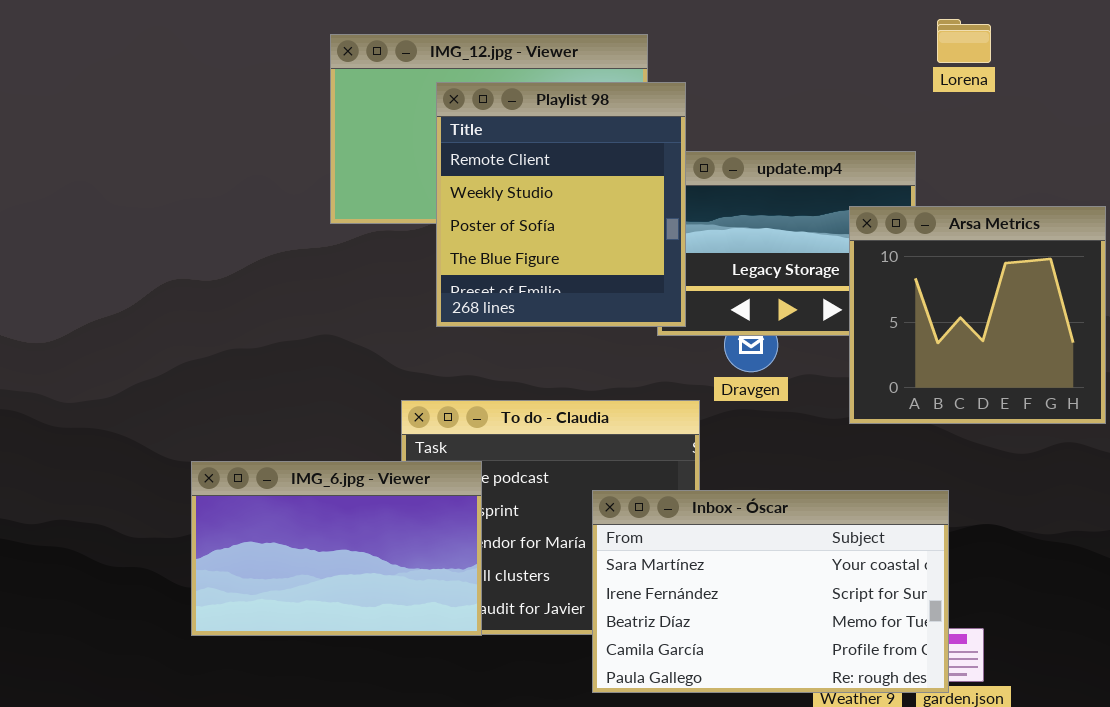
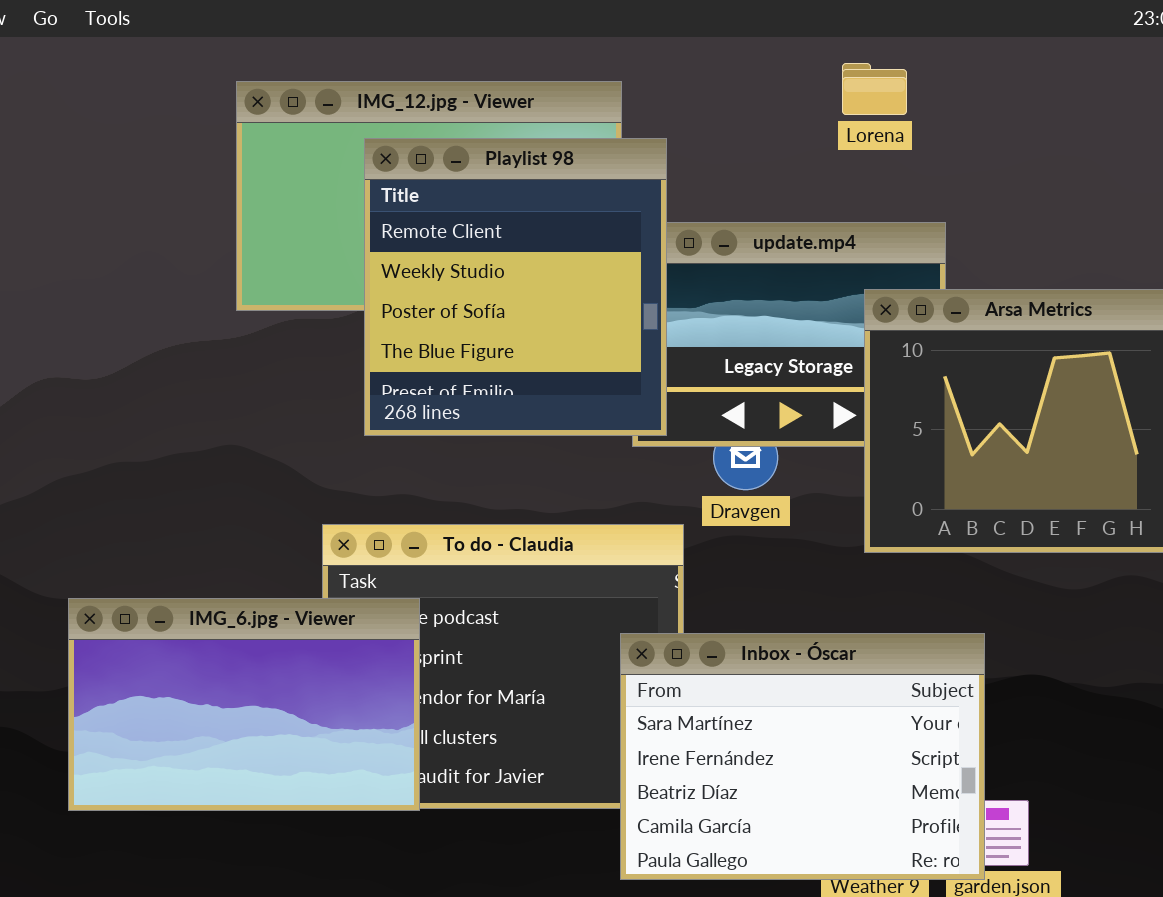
Lorena: [937,19,991,63] -> [842,63,907,115], moved
Inbox - Óscar: [592,490,949,693] -> [620,633,985,880], resized

